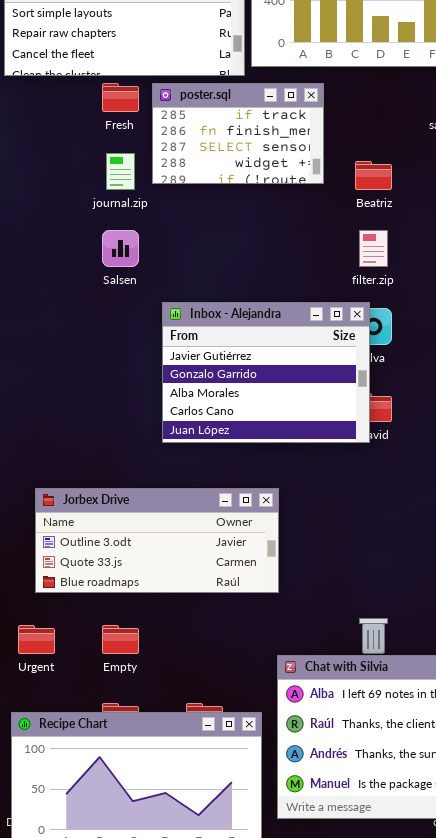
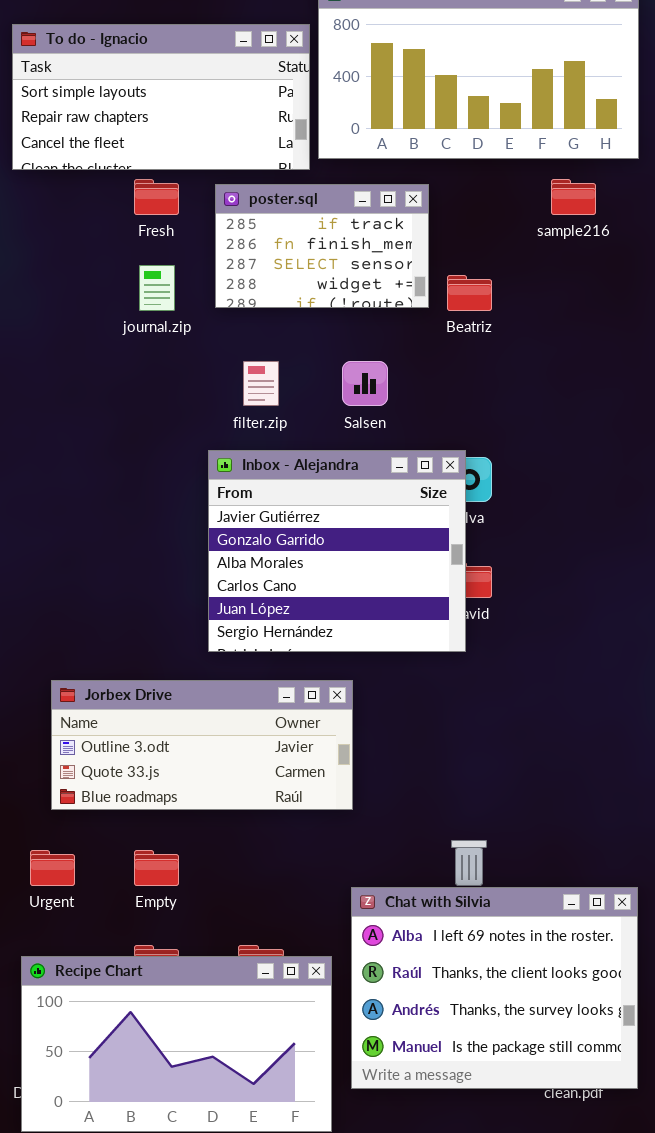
poster.sql: [152,83,324,184] -> [215,184,429,308], moved
Salsen: [102,230,139,267] -> [342,361,388,406], moved
filter.zip: [359,230,388,267] -> [243,361,279,406], moved
Inbox - Alejandra: [162,302,370,443] -> [208,450,466,652], resized

